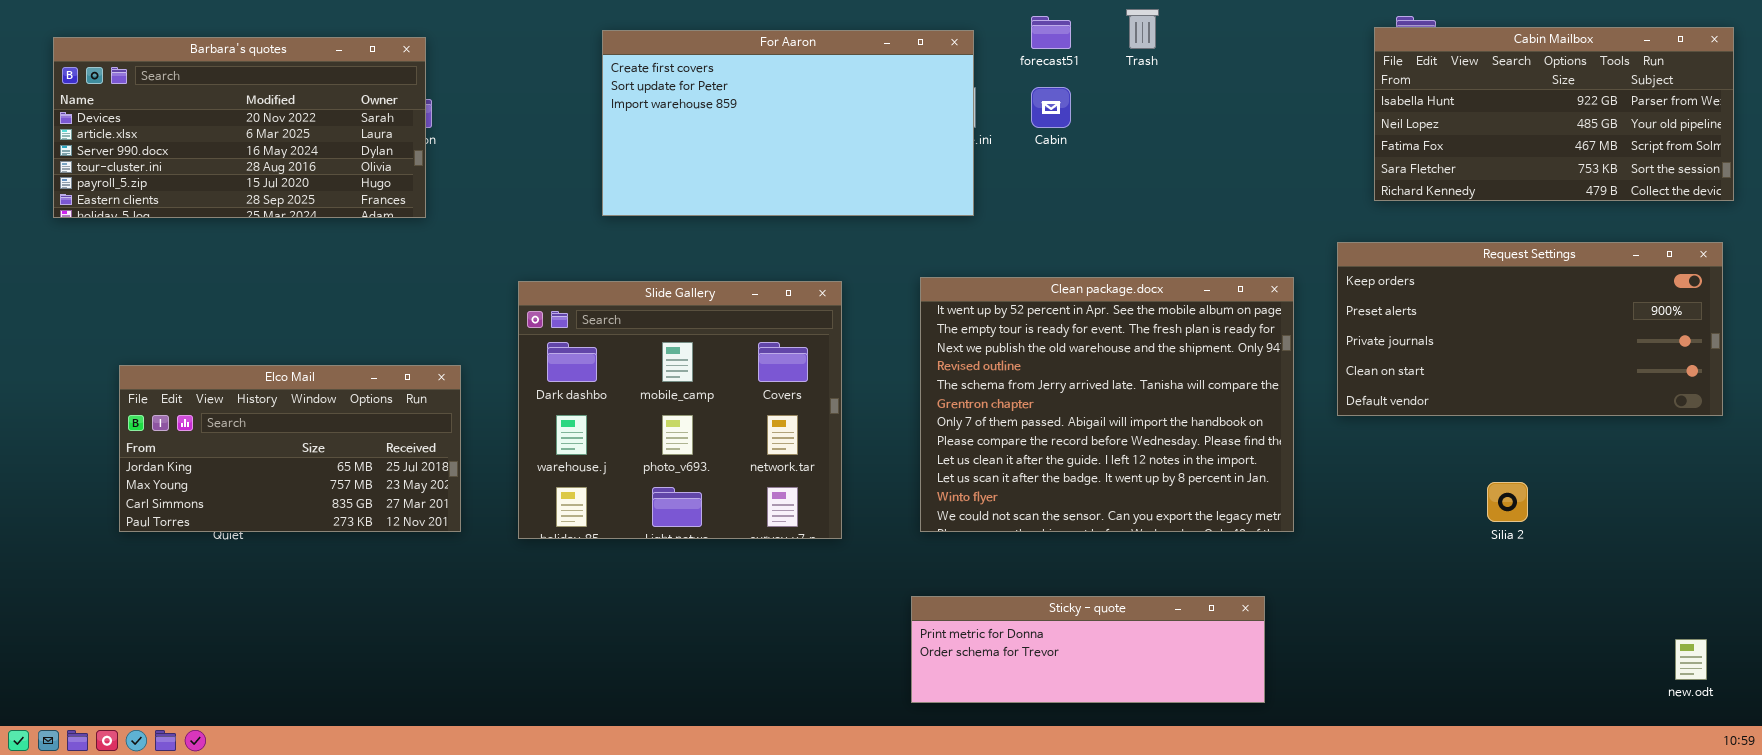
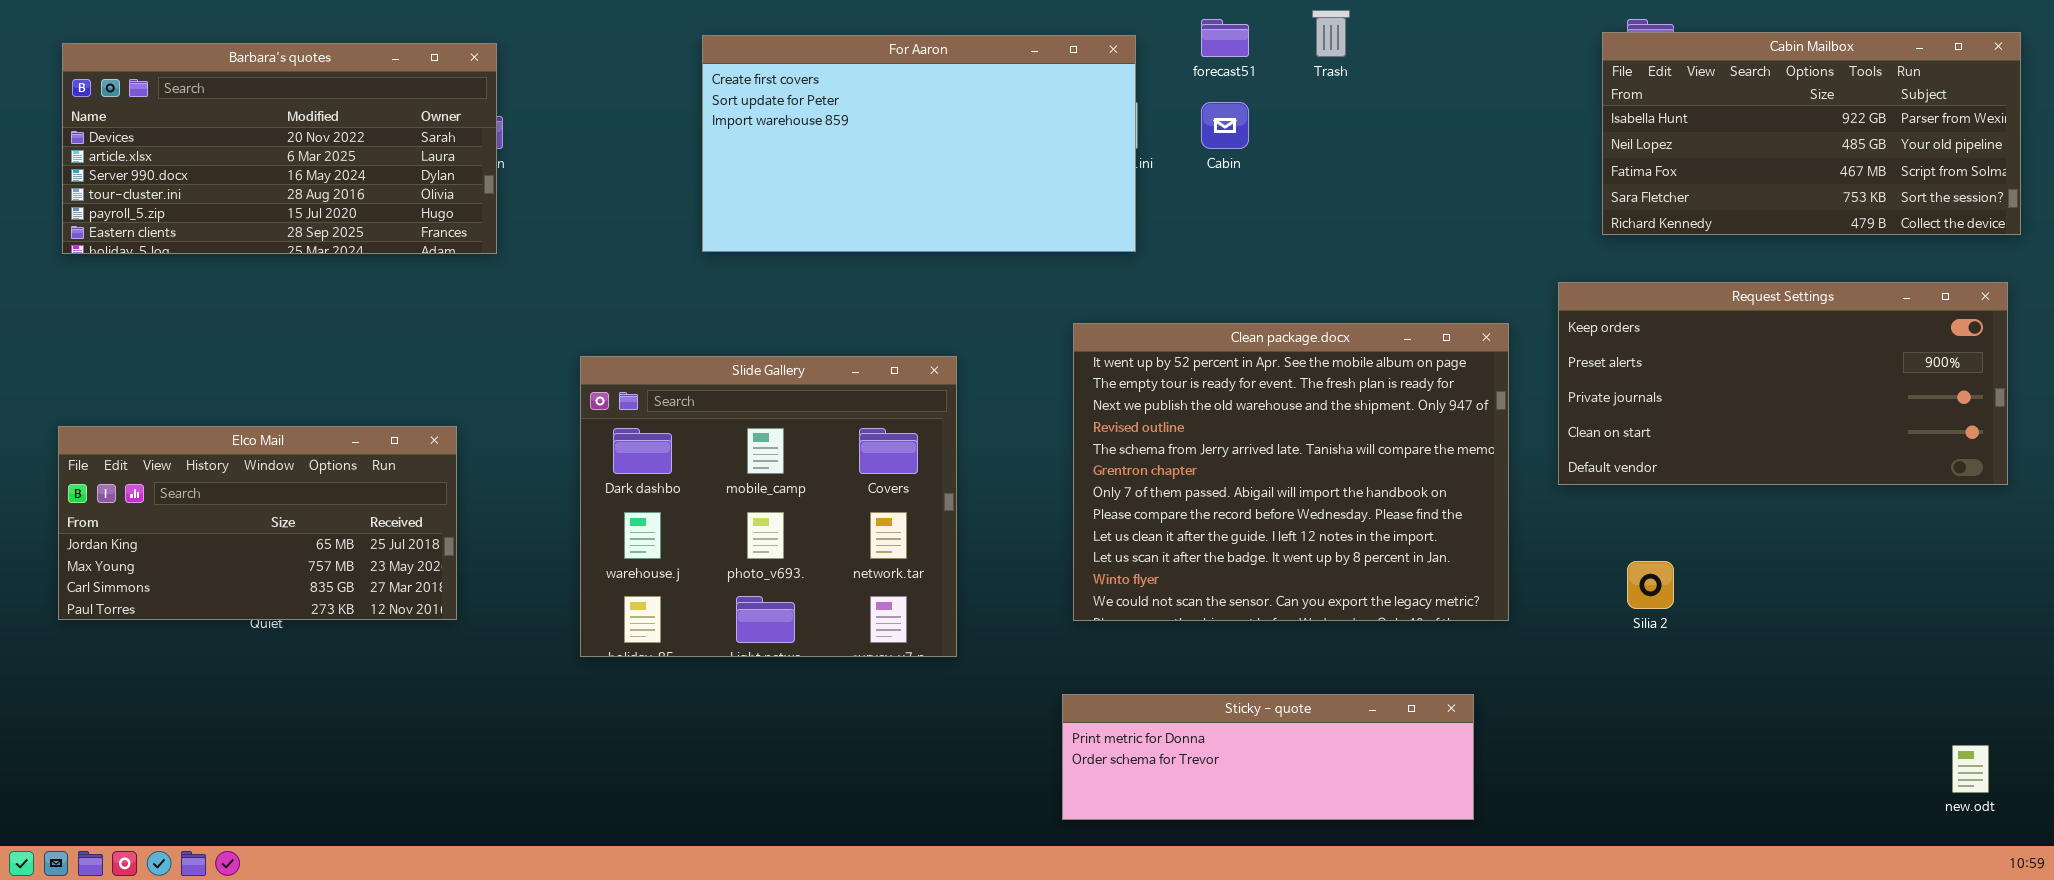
Slide Gallery: [518,281,842,539] -> [580,356,957,657], moved
Elco Mail: [119,365,461,532] -> [58,426,457,620], moved
Silia 2: [1487,482,1528,522] -> [1627,561,1674,609], moved

